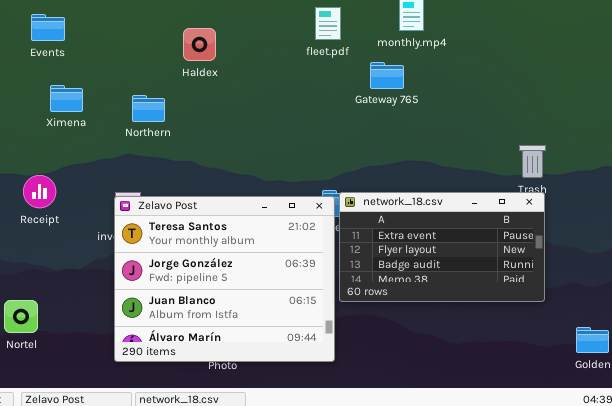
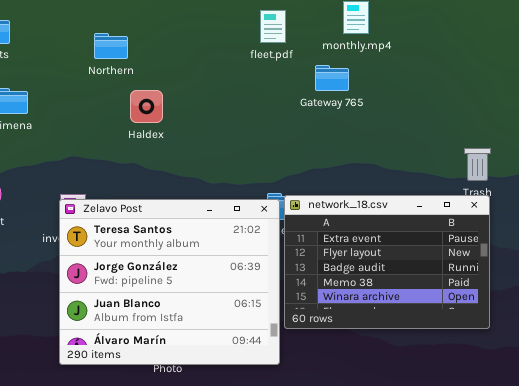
Haldex: [183,28,216,61] -> [130,90,163,123], moved
Northern: [132,95,165,122] -> [94,33,128,59], moved
network_18.csv: [339,192,545,302] -> [284,195,490,329], resized

